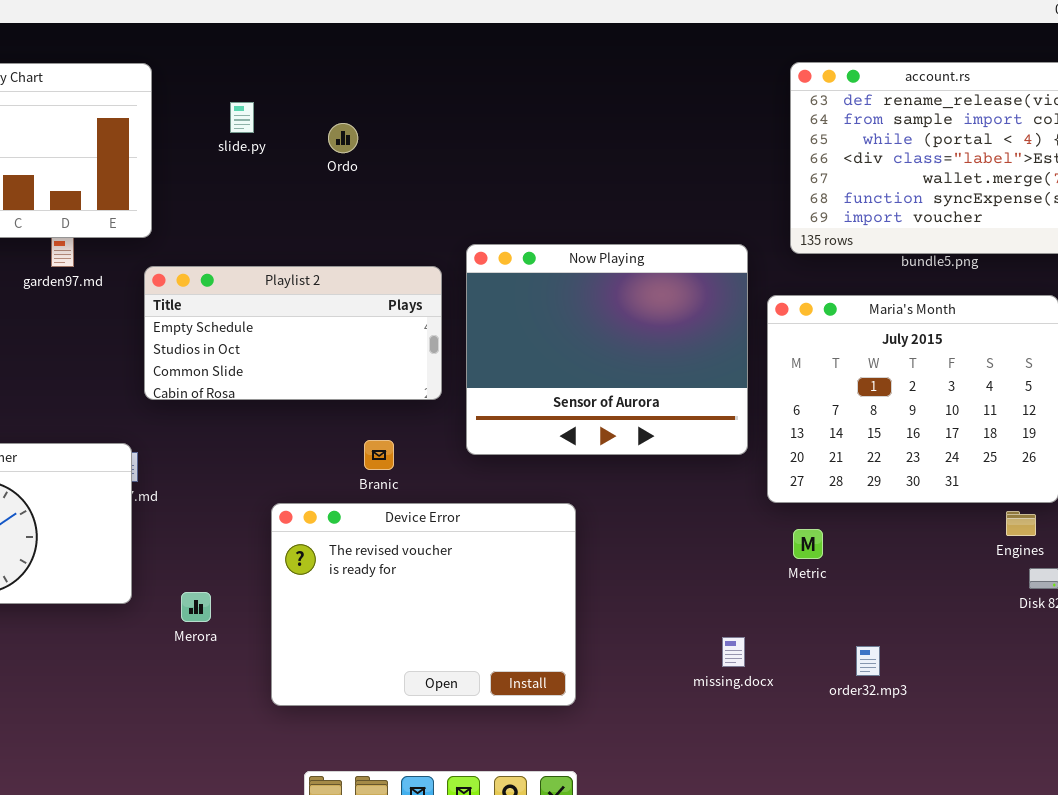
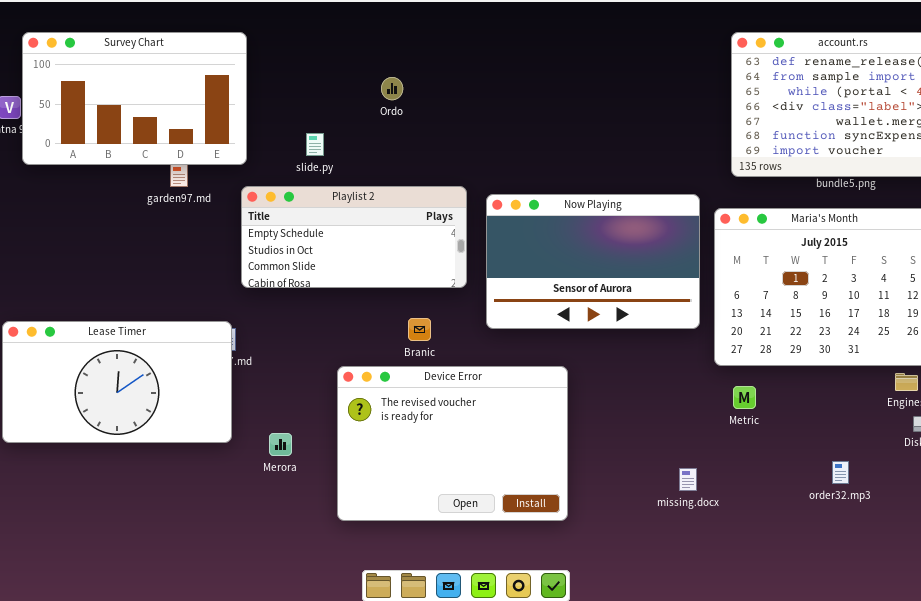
slide.py: [230,102,254,133] -> [306,133,324,156], moved
Now Playing: [466,244,748,455] -> [486,194,700,329], resized
order32.mp3: [856,646,880,676] -> [832,461,849,484], moved

